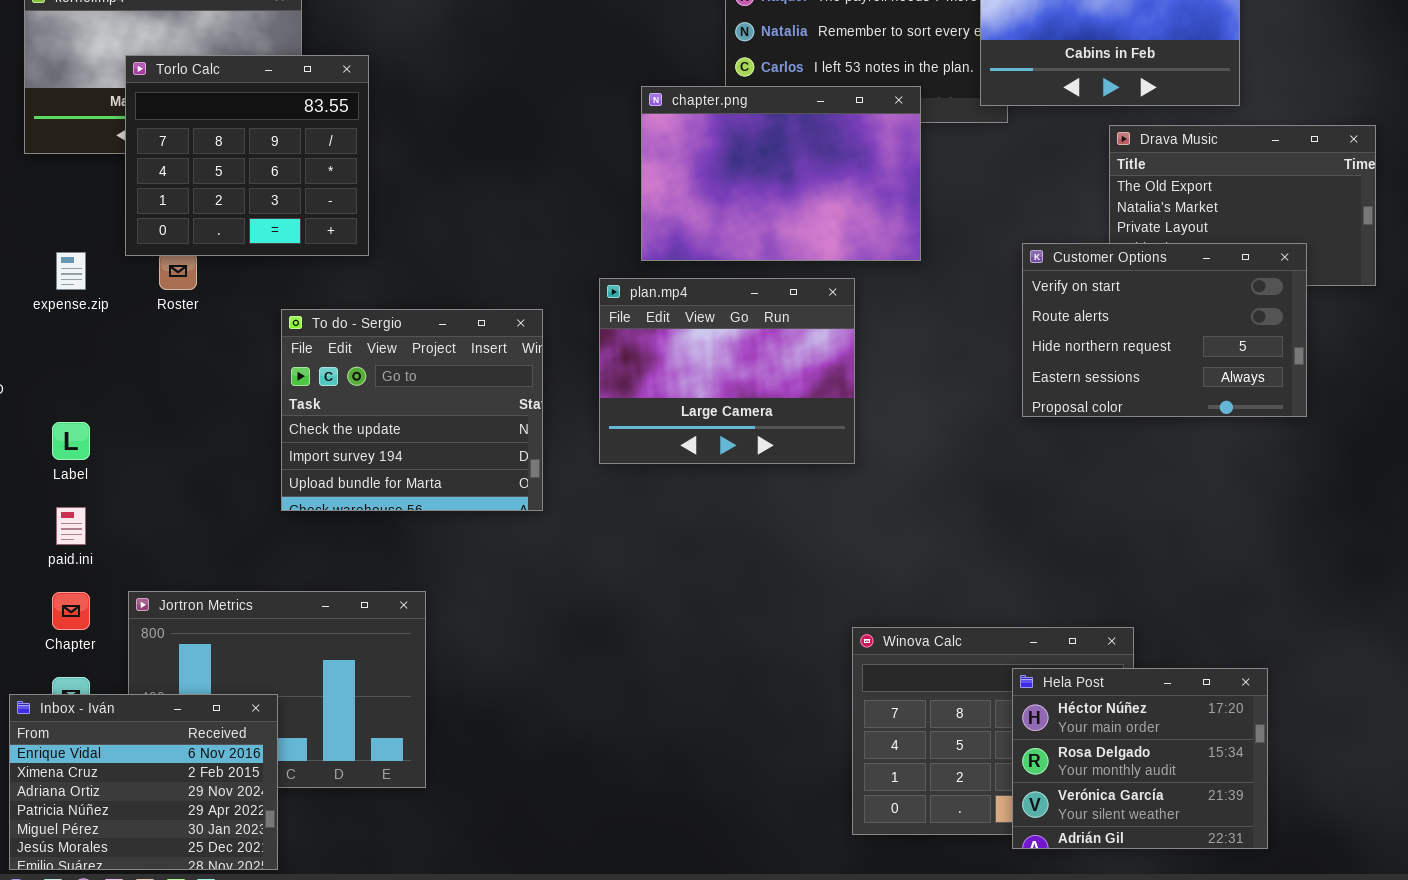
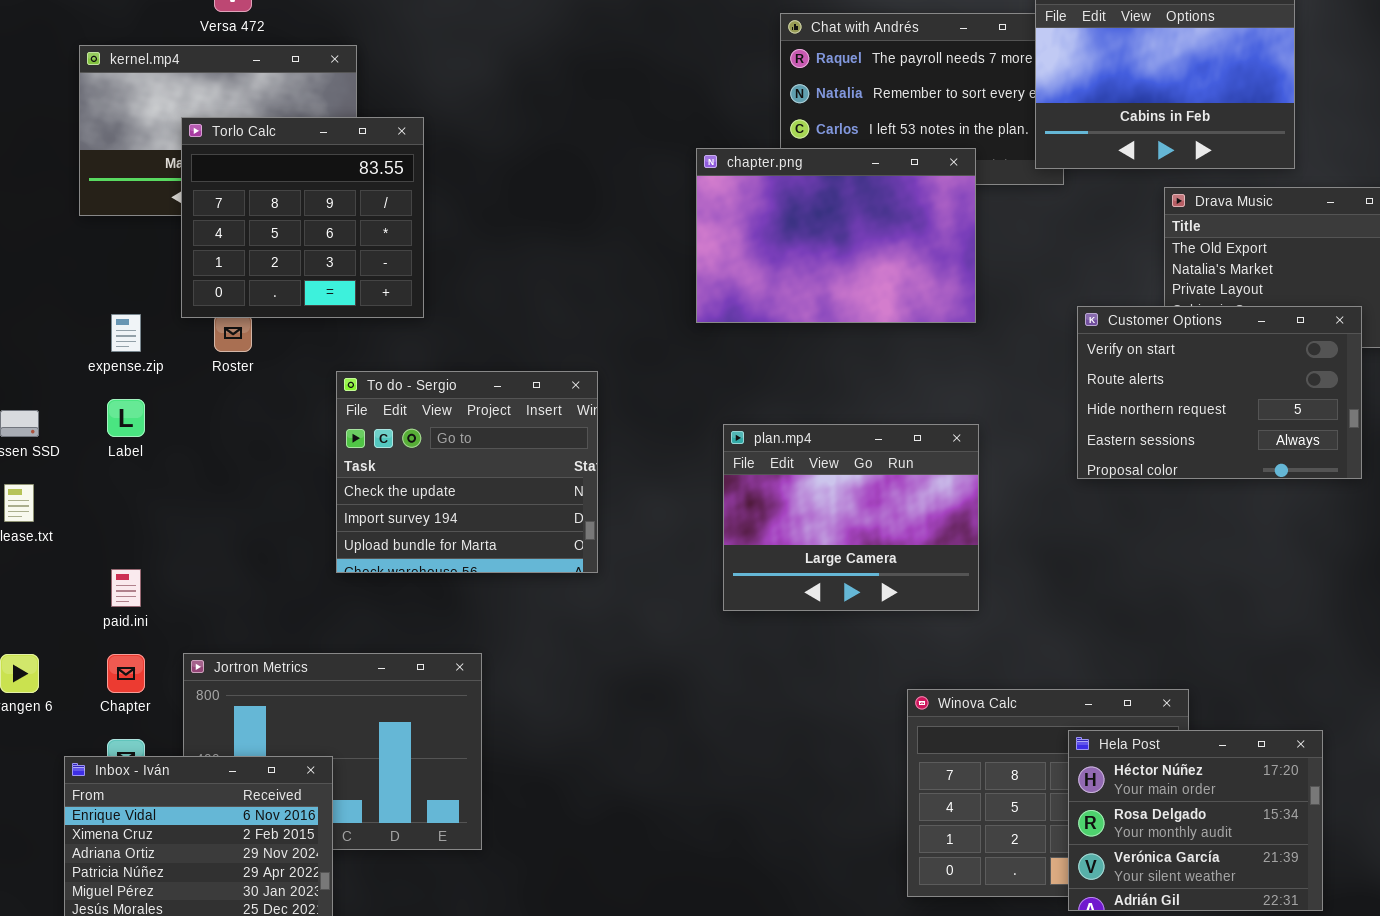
plan.mp4: [599,278,855,464] -> [723,424,979,611], moved
Label: [52,422,90,460] -> [107,399,145,437], moved

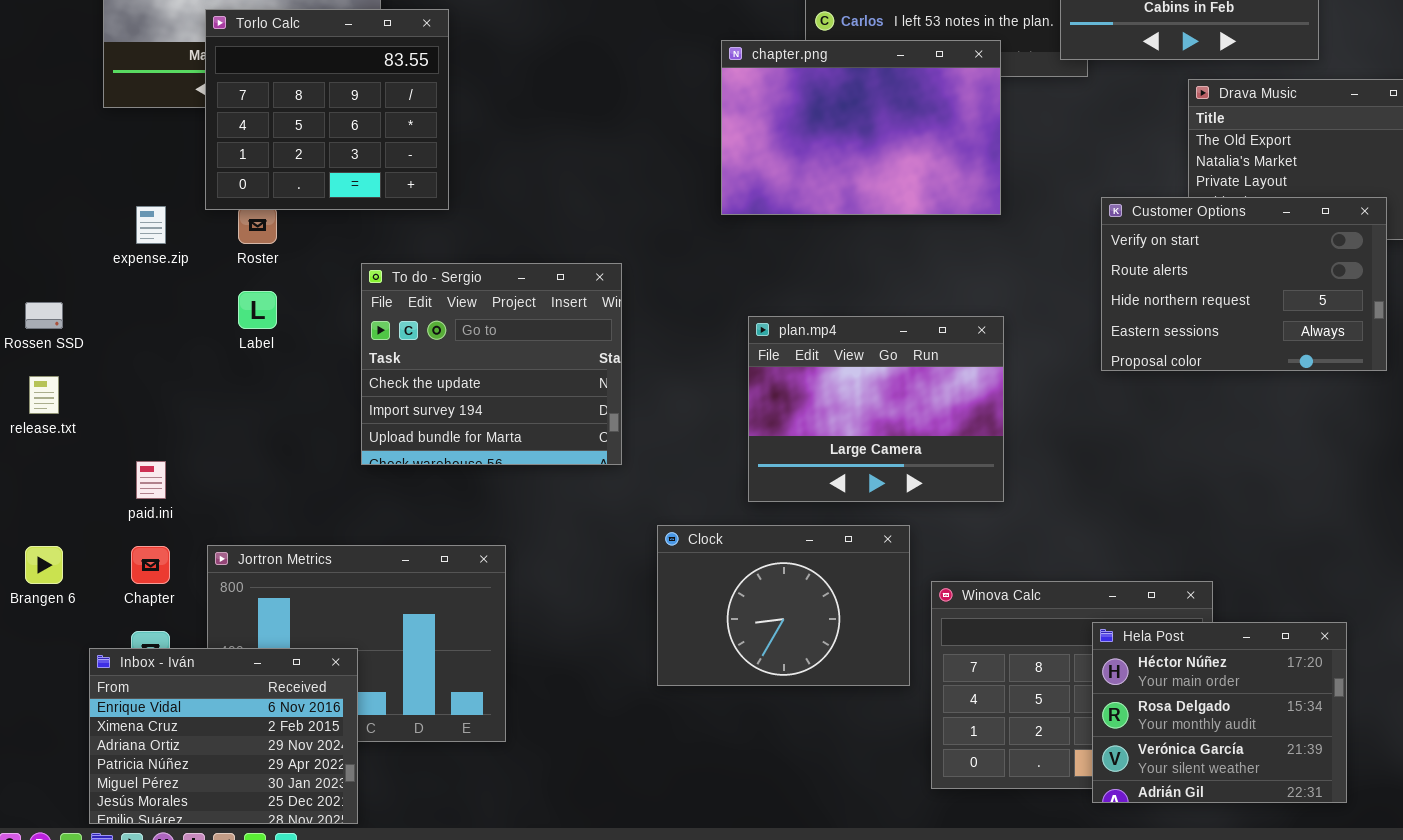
Label: [107,399,145,437] -> [238,291,277,329], moved
Clock: none -> [657,525,910,686], opened

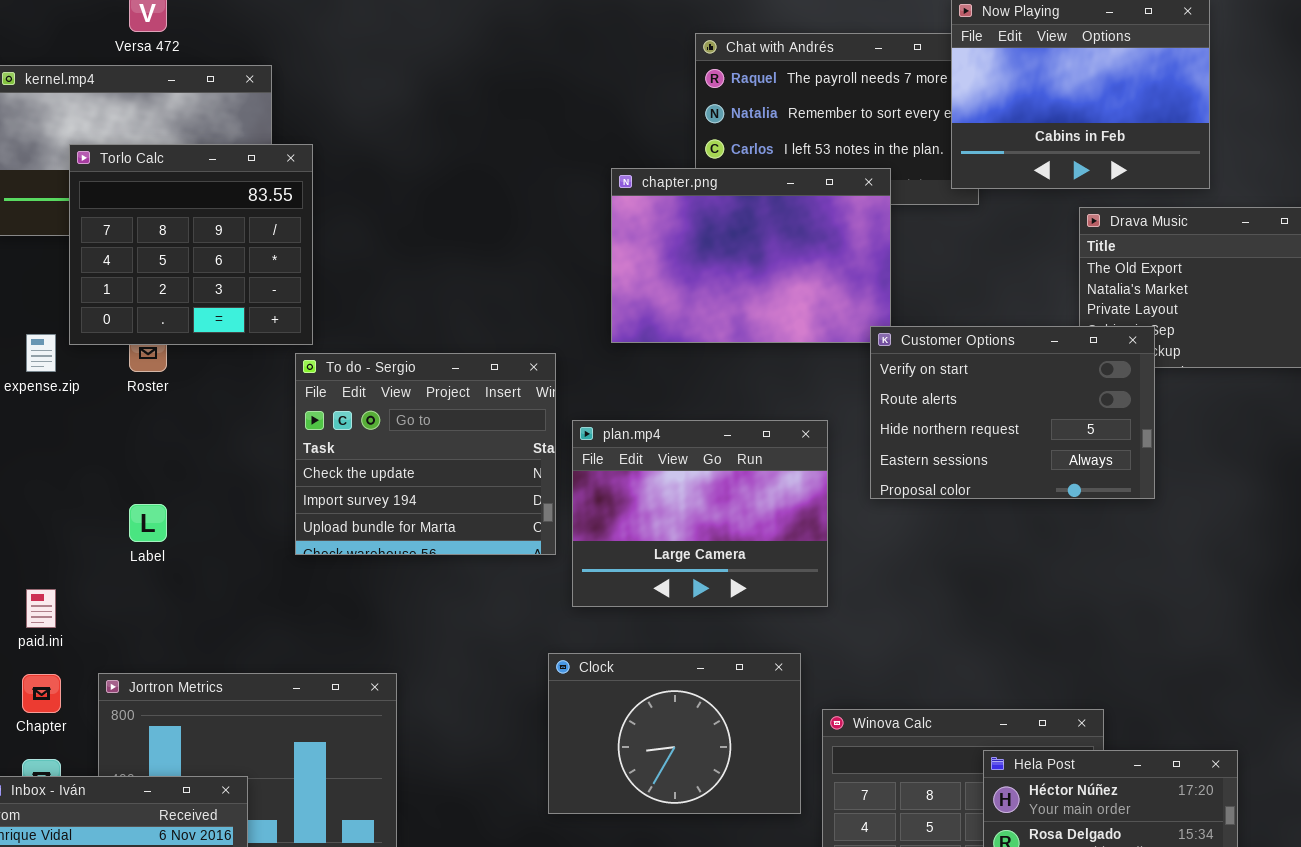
Torlo Calc: [205,9,449,210] -> [69,144,313,345], moved
Customer Options: [1101,197,1387,371] -> [870,326,1155,499], moved
To do - Sergio: [361,263,622,465] -> [295,353,556,555], moved
Label: [238,291,277,329] -> [129,504,167,542], moved
plan.mp4: [748,316,1004,502] -> [572,420,828,607], moved

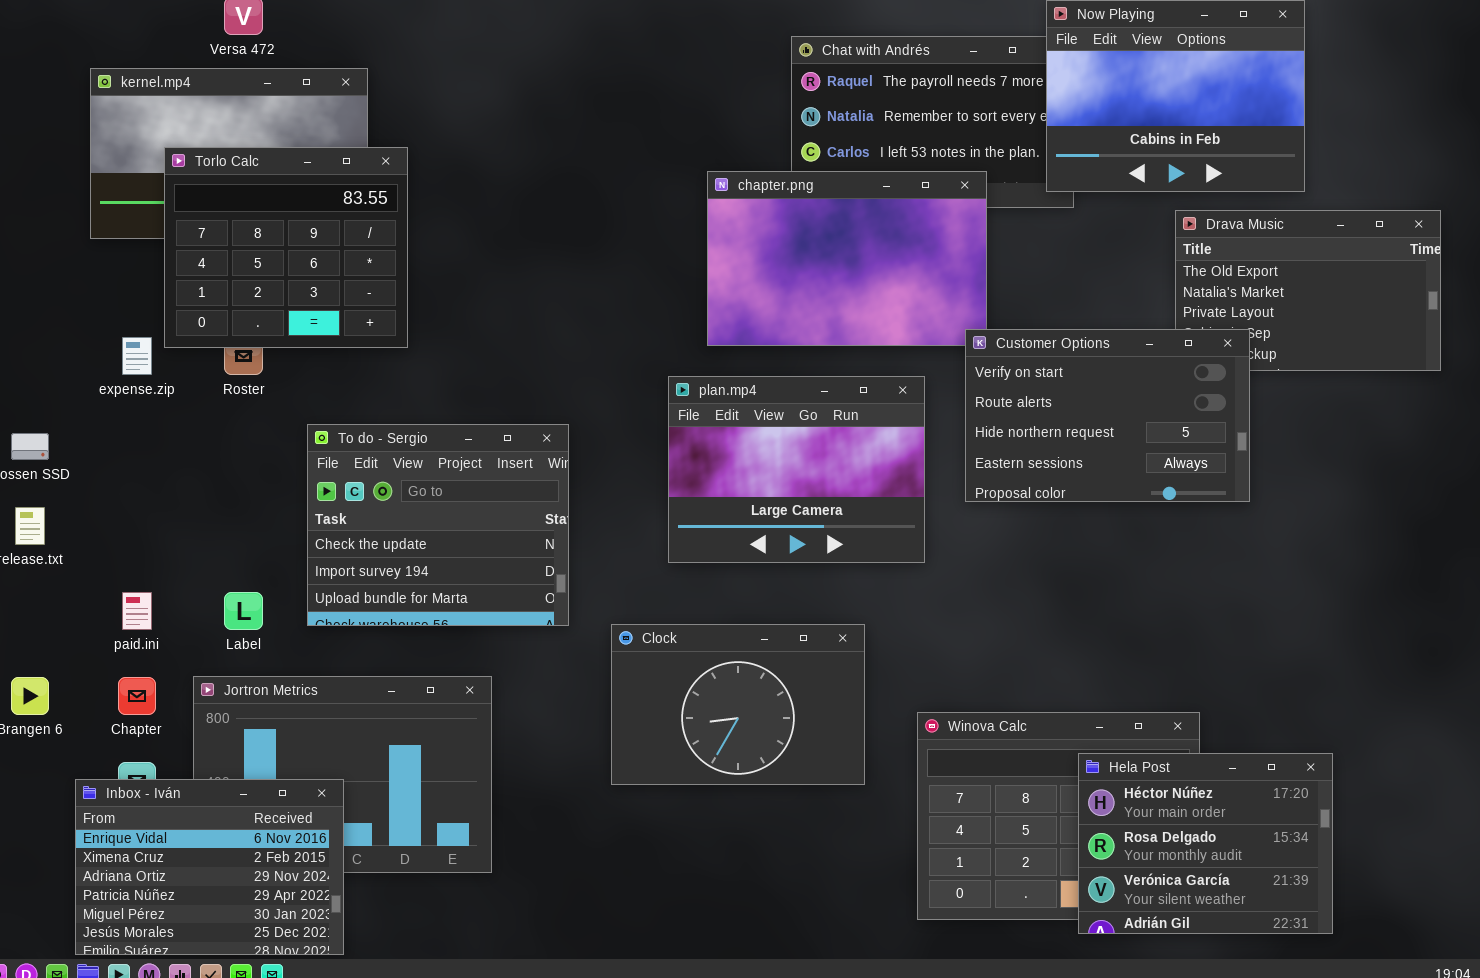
To do - Sergio: [295,353,556,555] -> [307,424,569,626], moved
plan.mp4: [572,420,828,607] -> [668,376,925,563], moved
Label: [129,504,167,542] -> [224,592,263,630], moved
Clock: [548,653,801,814] -> [611,624,865,785], moved

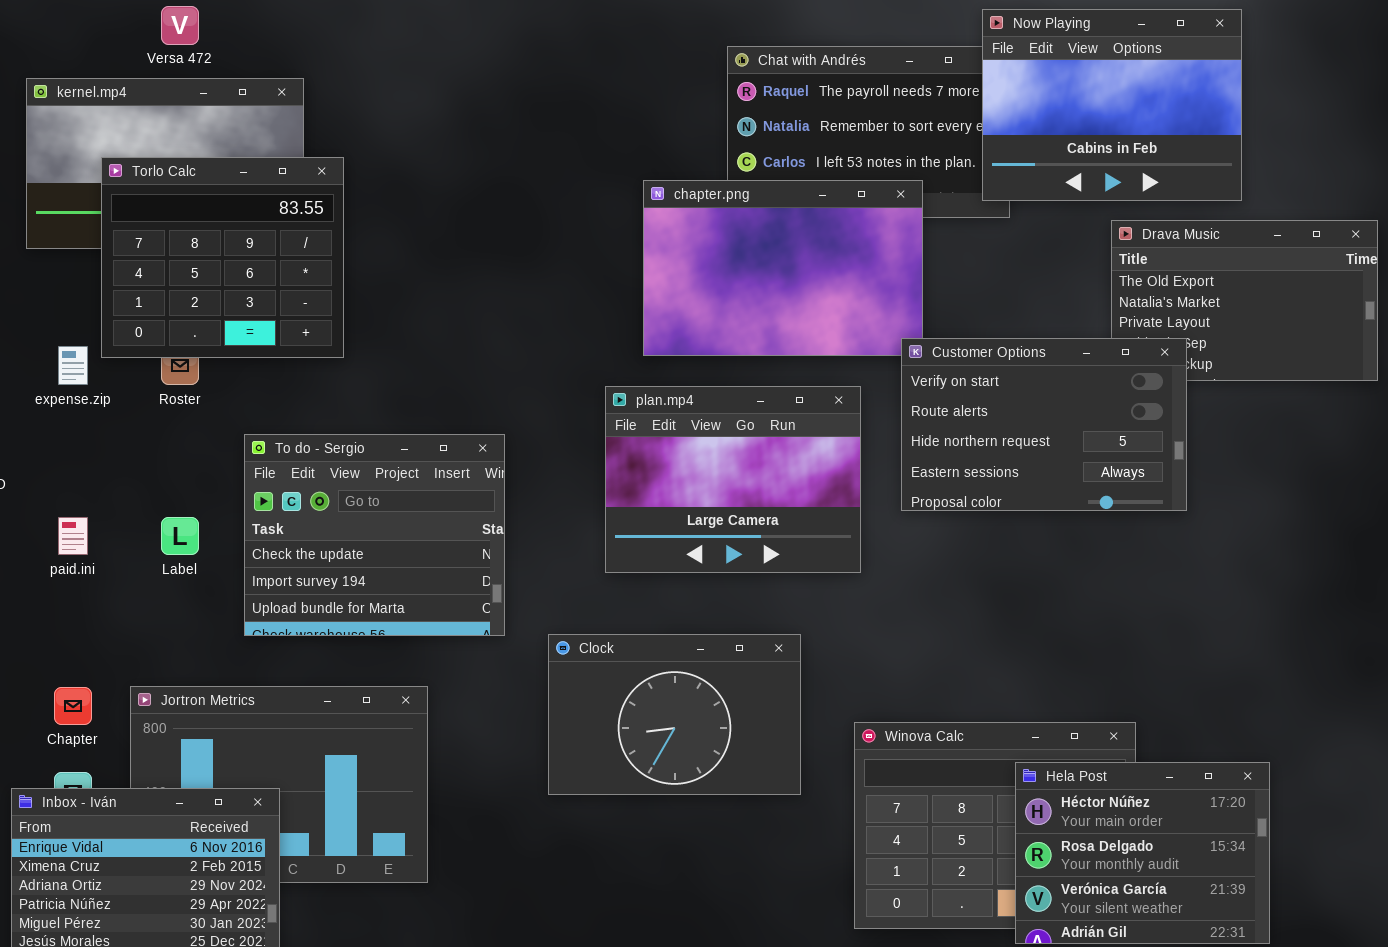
paid.ini: [122,592,152,630] -> [58,517,88,555], moved
Label: [224,592,263,630] -> [161,517,199,555], moved

